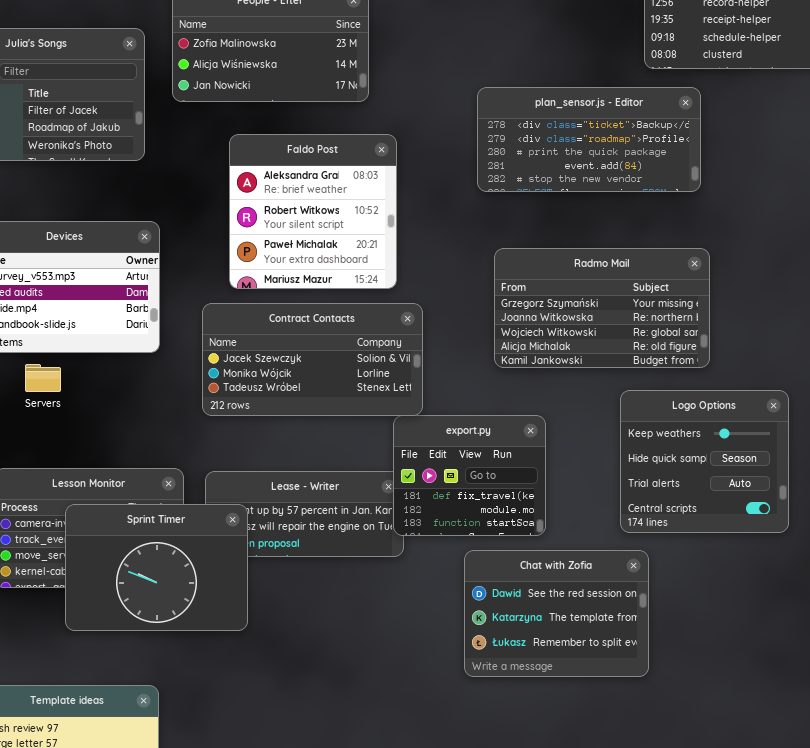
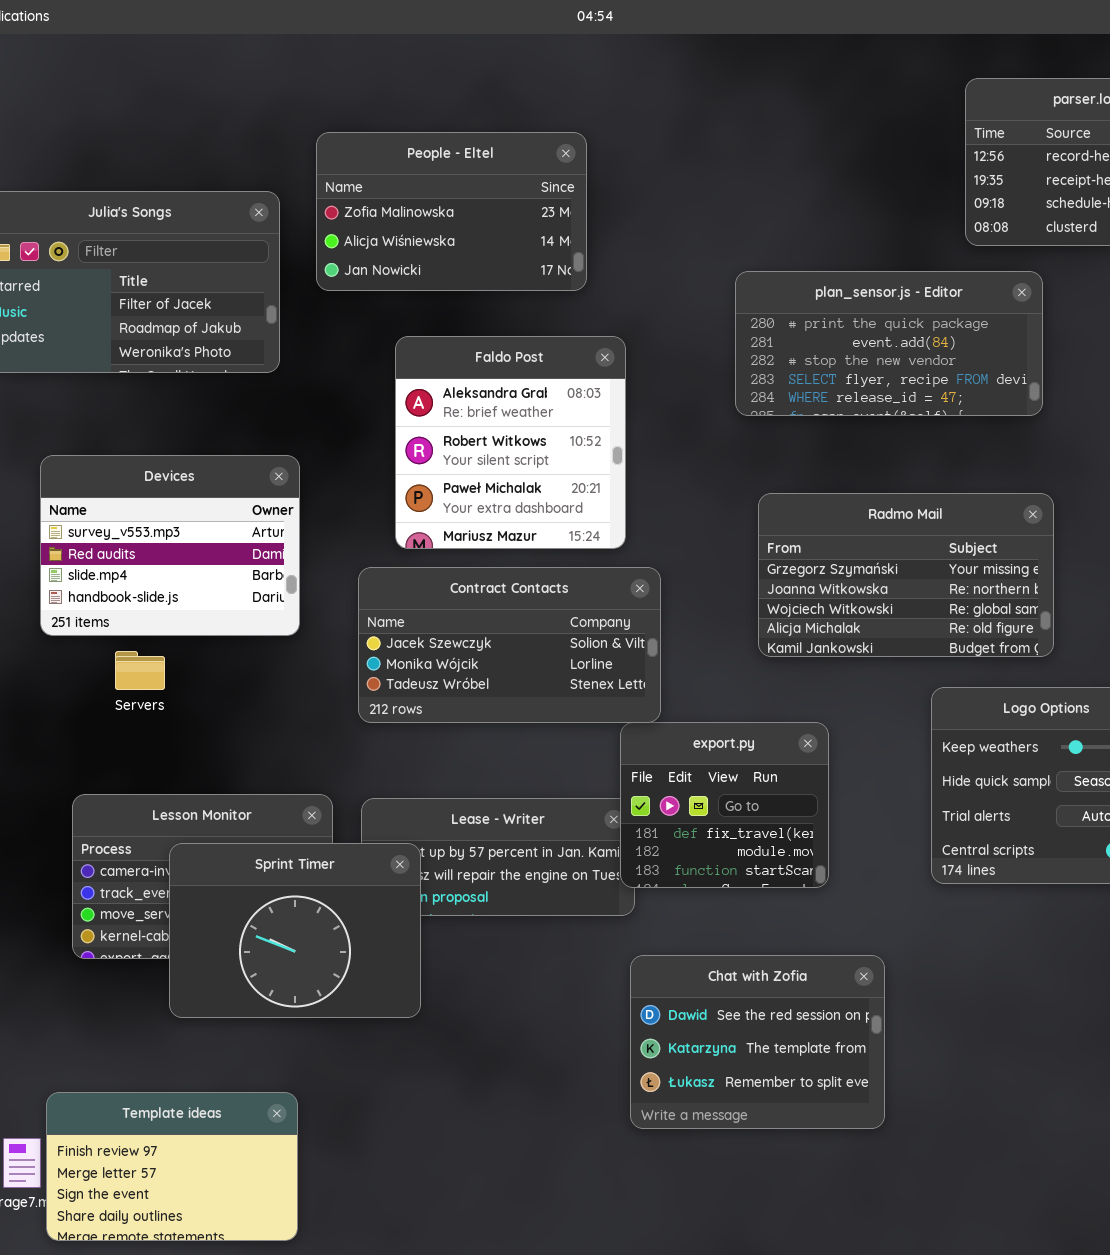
plan_sensor.js - Editor: [477,87,701,192] -> [735,271,1043,416], scrolled down 2 rows
Chat with Zofia: [464,550,649,677] -> [630,955,885,1129], moved

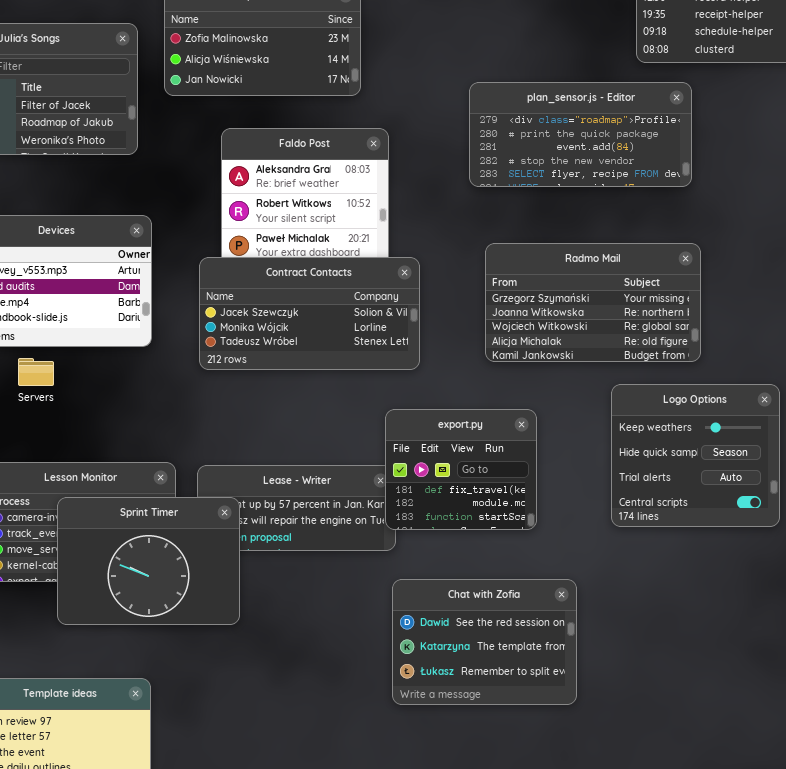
plan_sensor.js - Editor: [735,271,1043,416] -> [469,82,692,187], scrolled up 1 row
Contract Contacts: [358,567,661,723] -> [199,257,420,370], moved

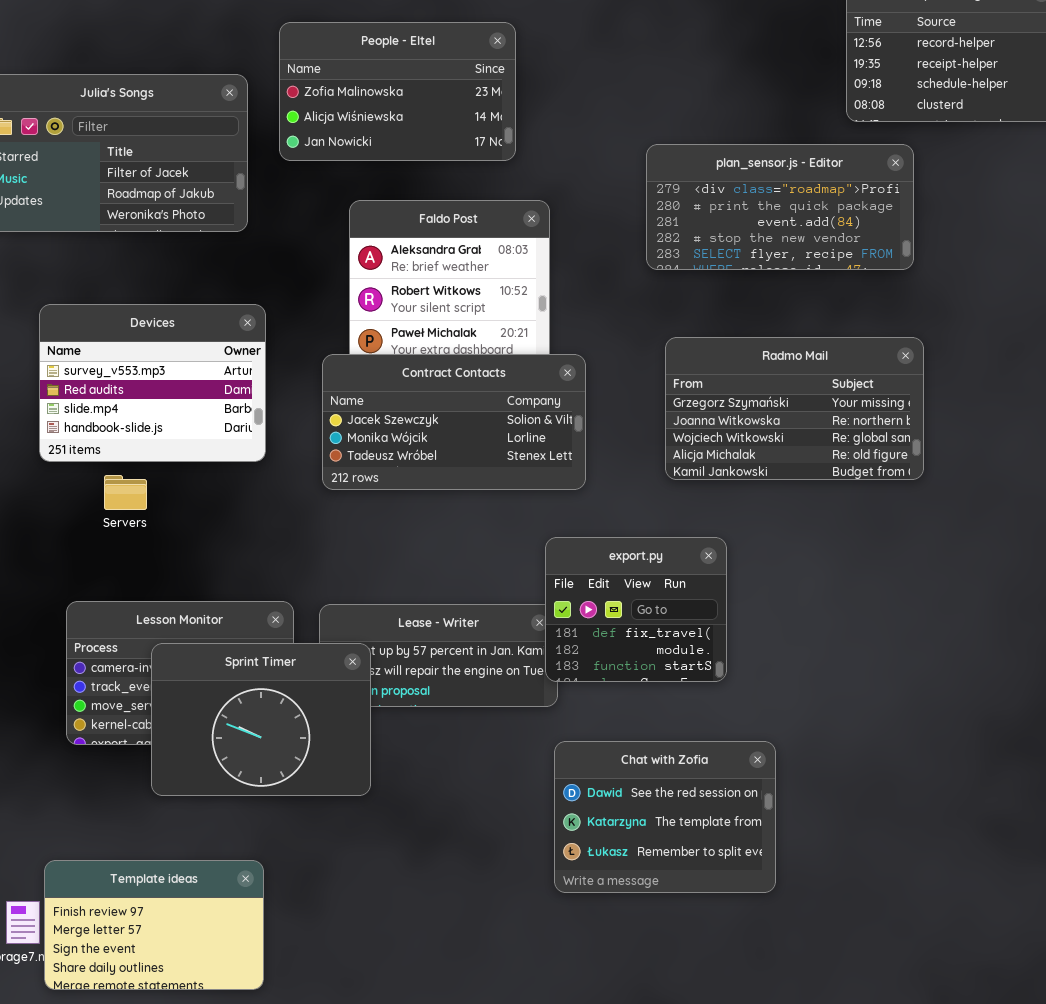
Logo Options: [611,384,780,527] -> none, closed

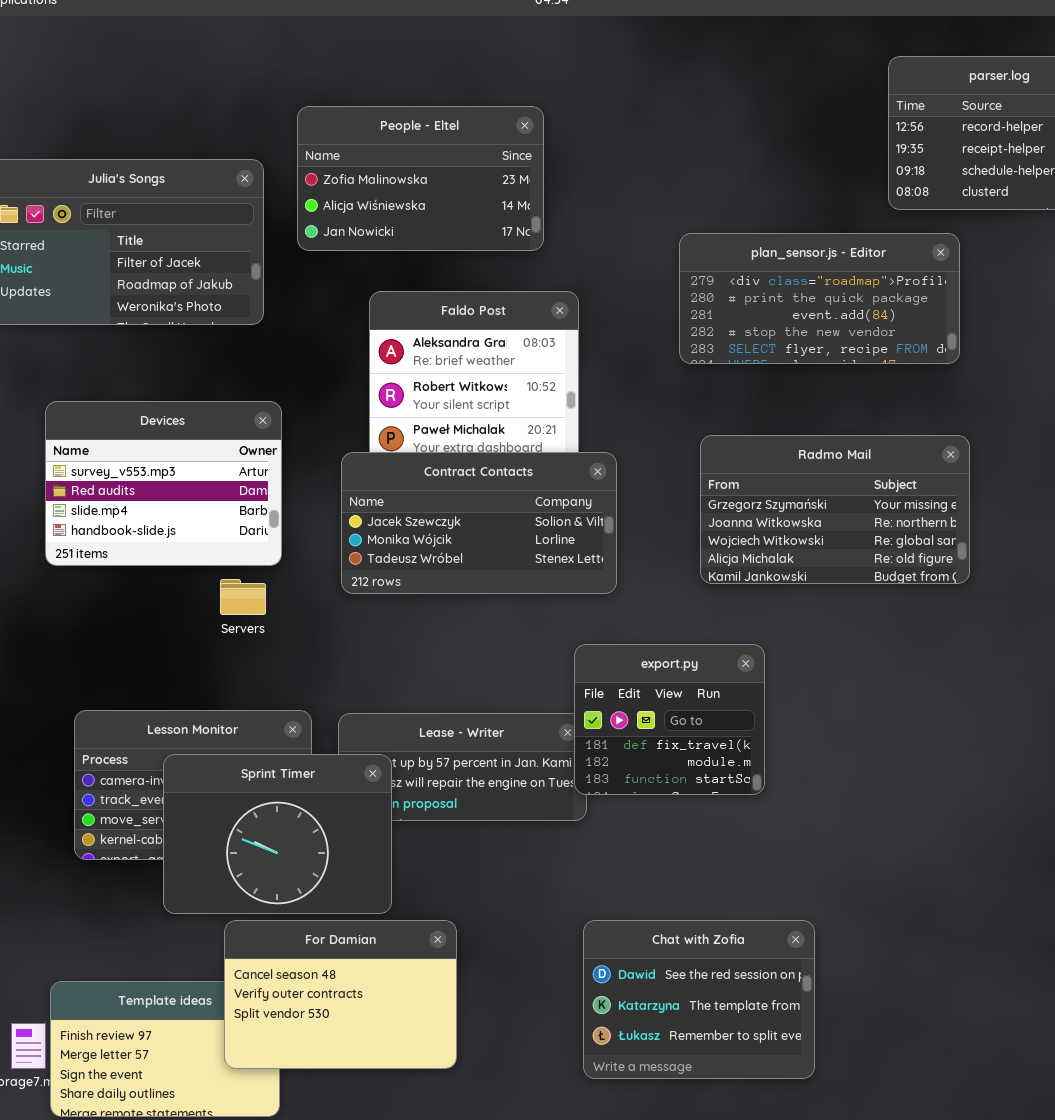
Servers: [104,475,147,510] -> [220,579,266,615], moved
Chat with Zofia: [554,741,776,893] -> [583,920,815,1079], moved
For Damian: none -> [224,920,457,1069], opened

